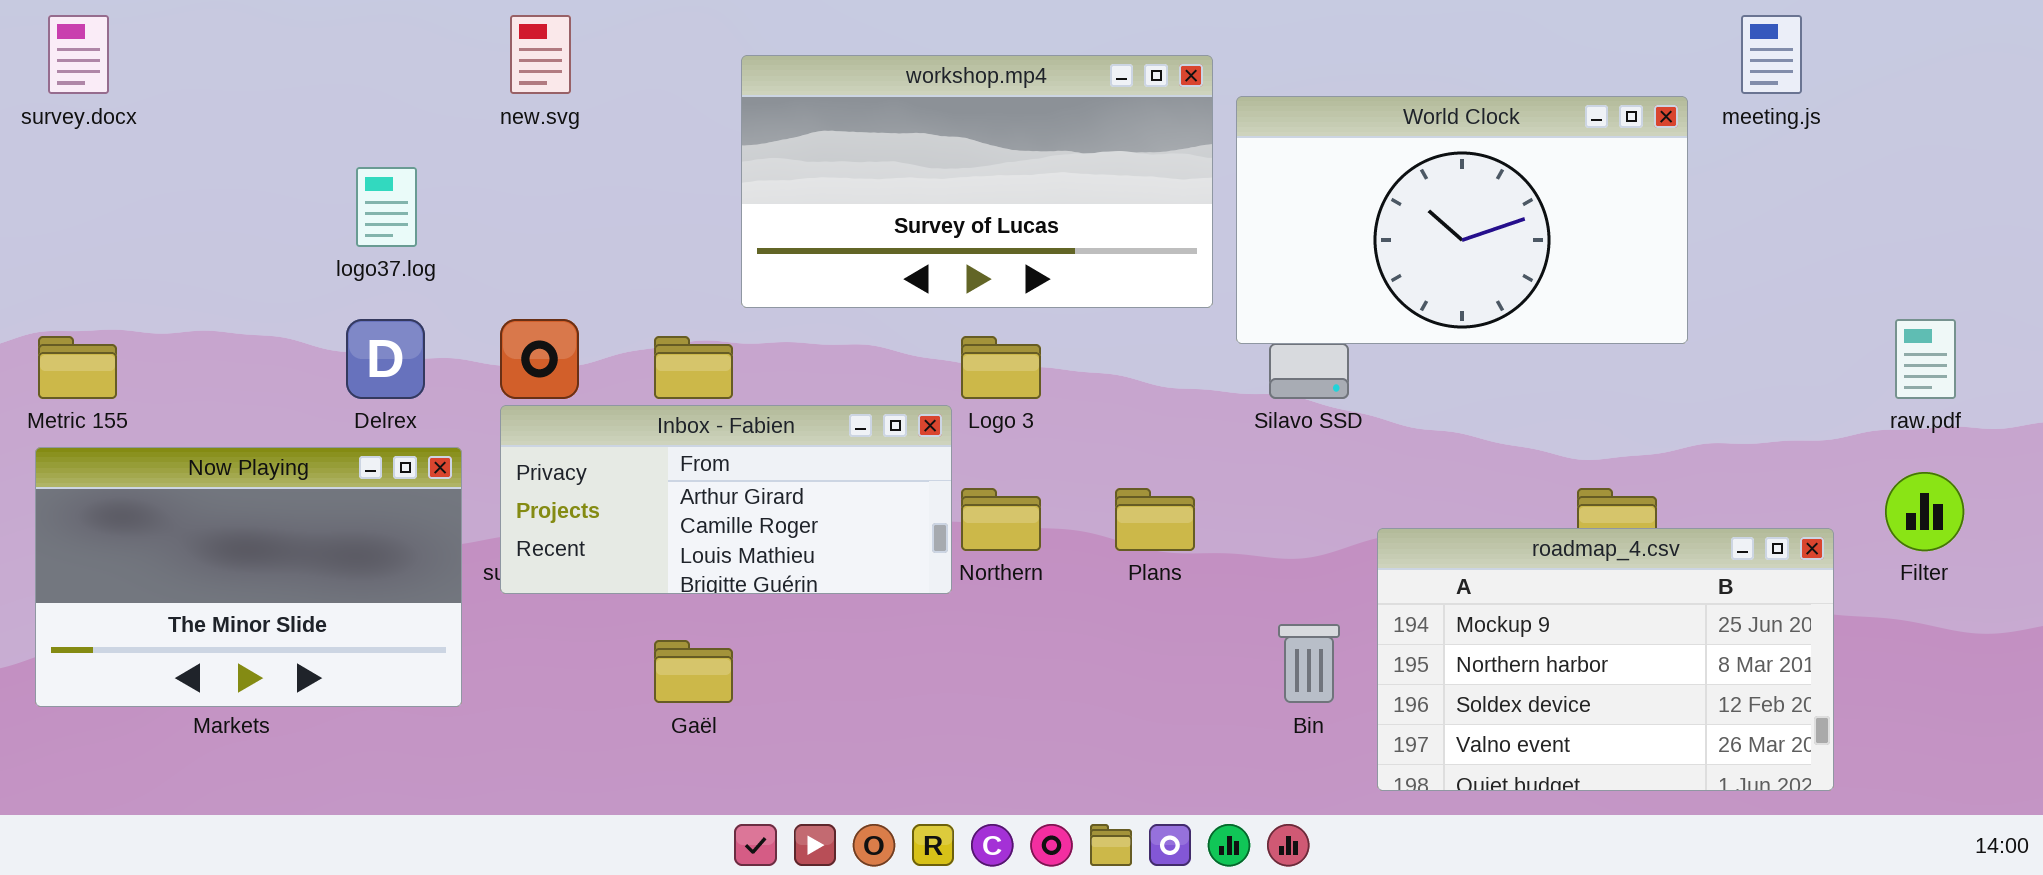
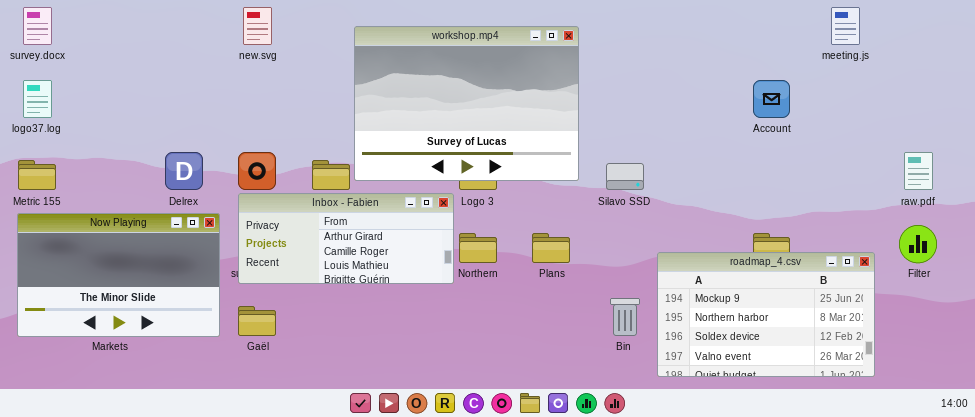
workshop.mp4: [741,55,1213,308] -> [354,26,579,181], resized
World Clock: [1236,96,1688,344] -> none, closed
logo37.log: [356,167,417,247] -> [23,80,52,118], moved
Gaël: [654,640,733,703] -> [238,306,276,336], moved

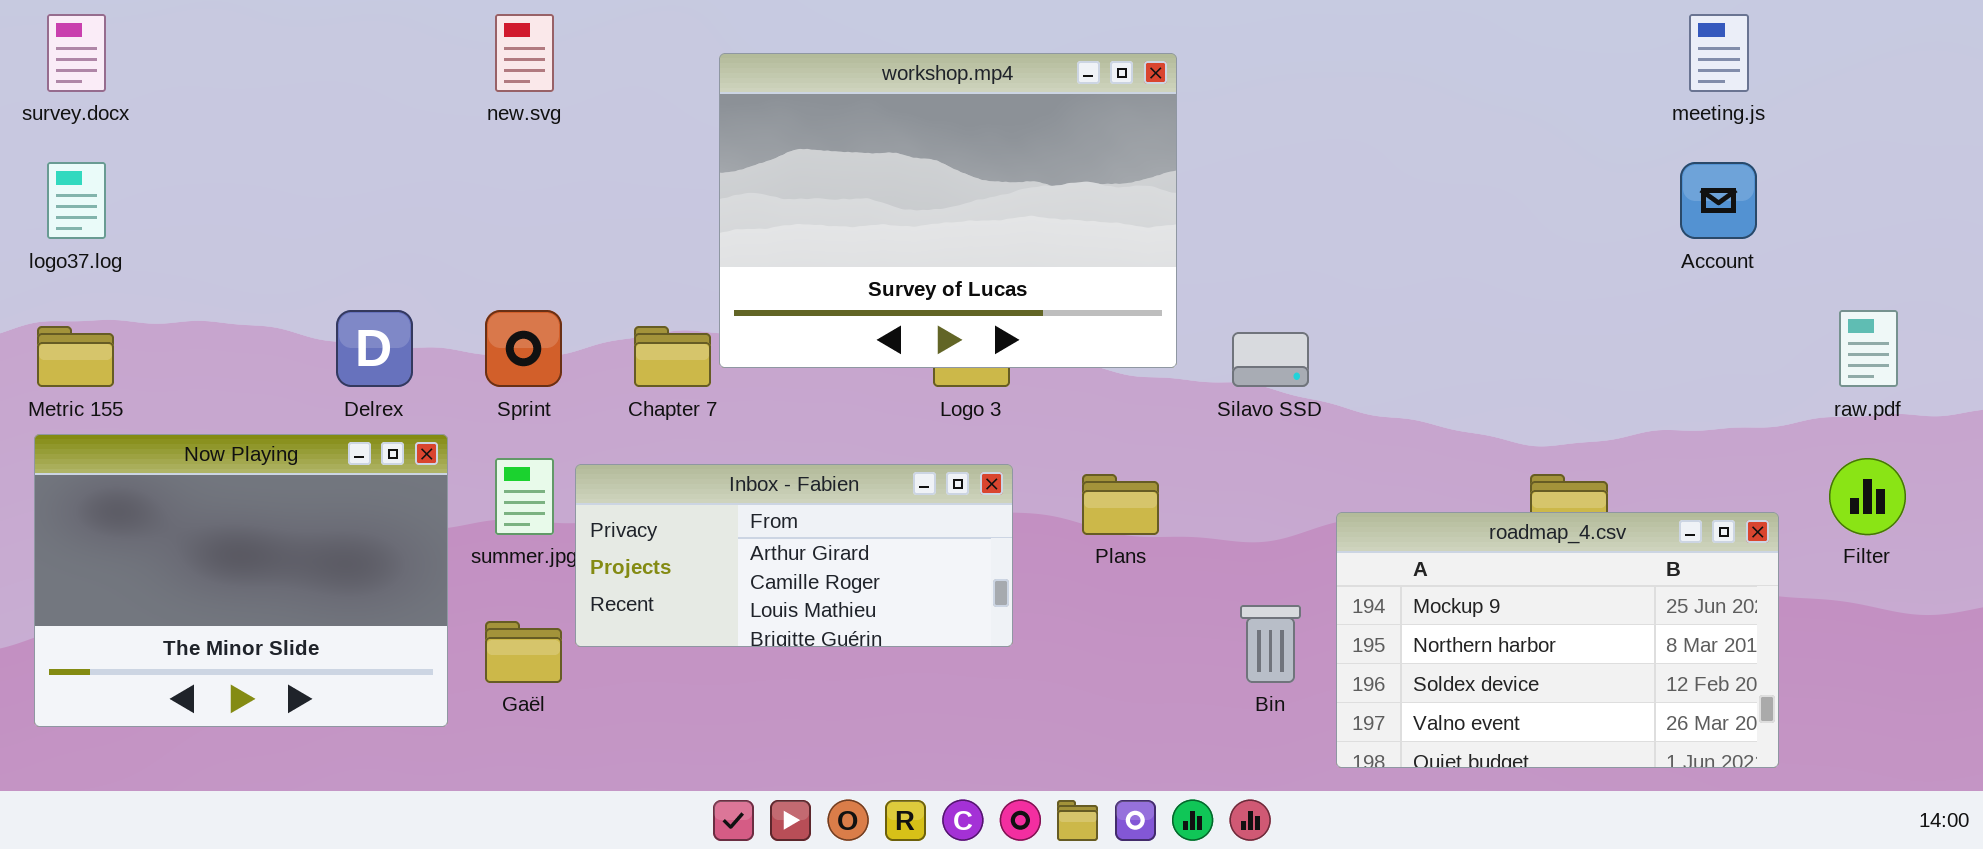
Account: [753,80,790,118] -> [1680,162,1757,239], moved
Inbox - Fabien: [238,193,454,284] -> [575,464,1013,647], moved
Now Playing: [17,213,220,337] -> [34,434,448,727], resized

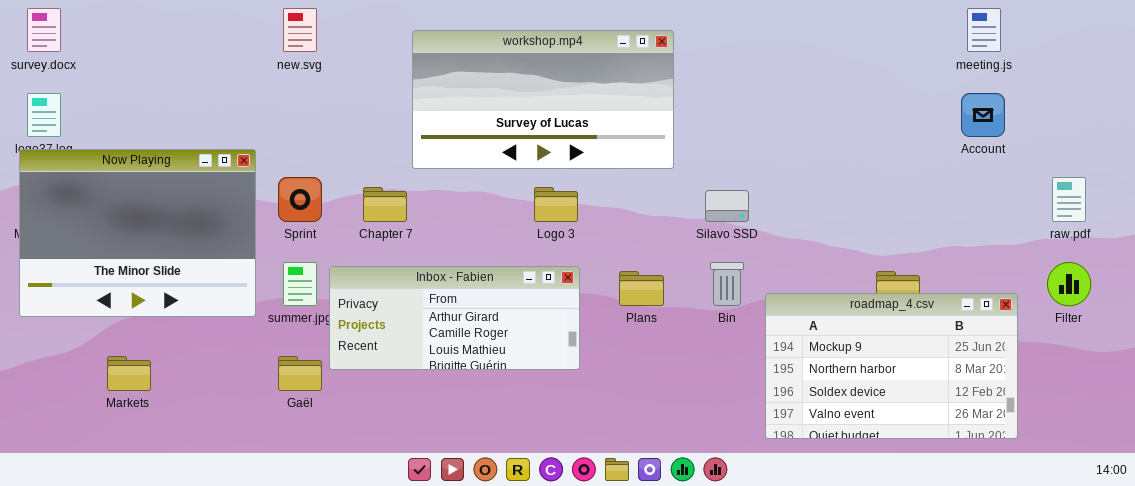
workshop.mp4: [719,53,1177,368] -> [412,30,674,169], resized
Now Playing: [34,434,448,727] -> [19,149,256,317], moved
Bin: [1240,605,1301,683] -> [710,262,744,306], moved

